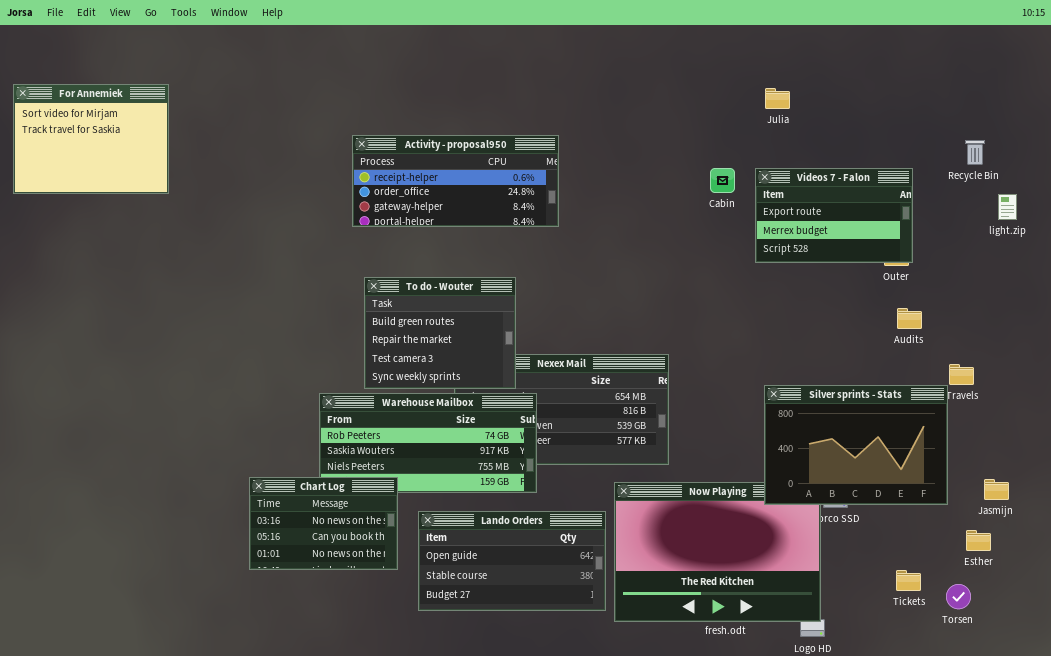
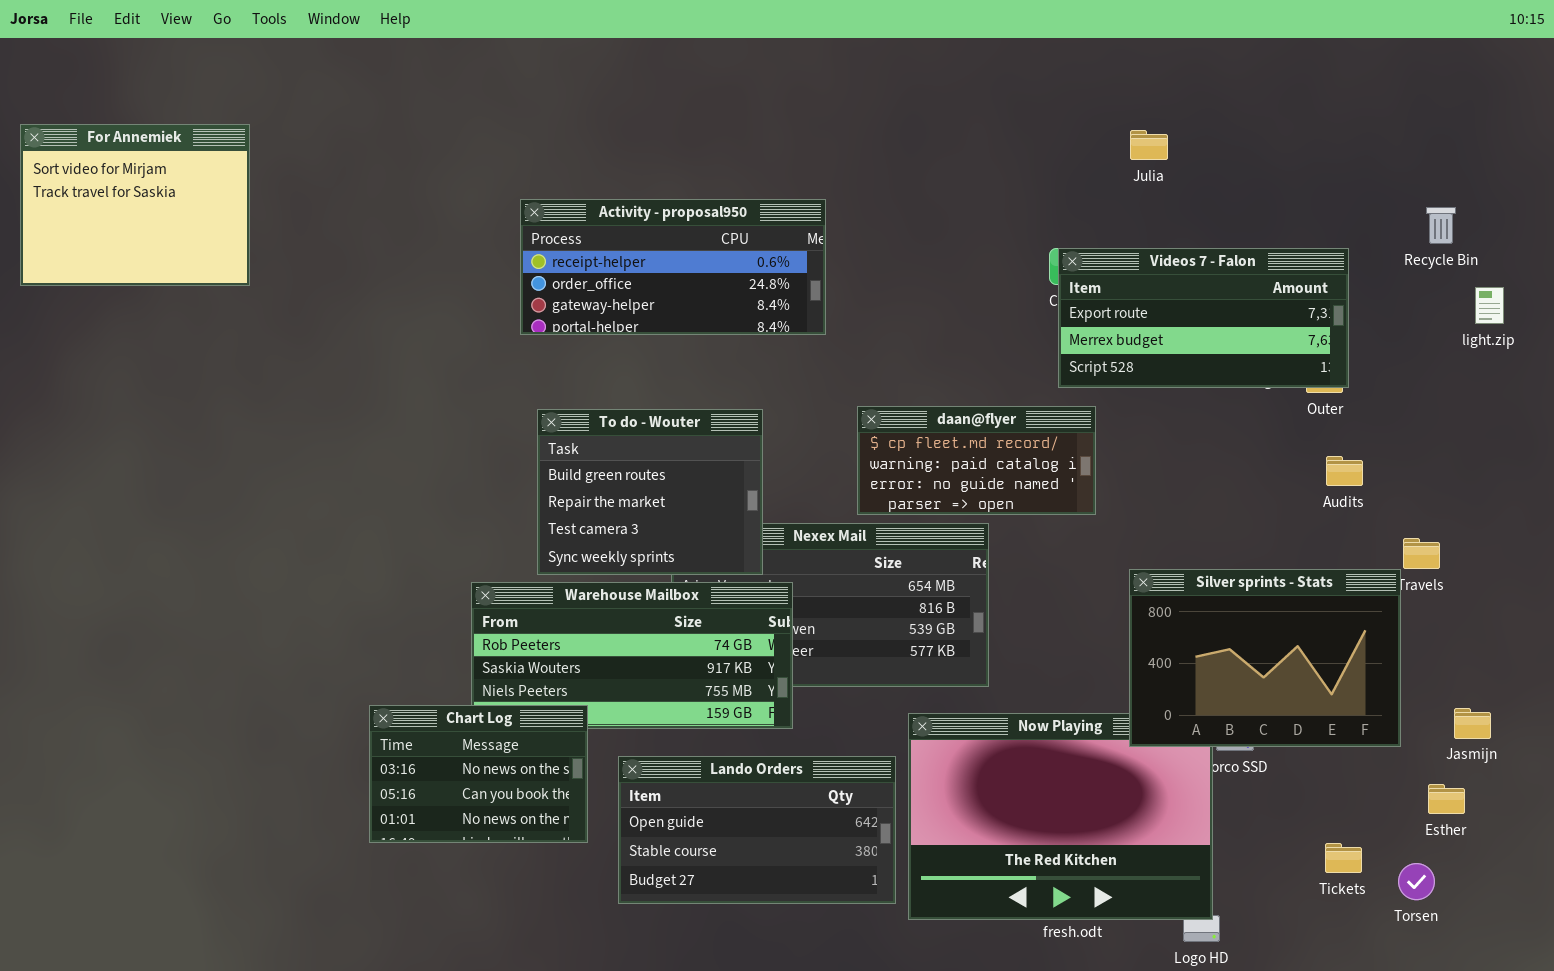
Videos 7 - Falon: [755,168,913,263] -> [1058,248,1349,388], resized
daan@flyer: none -> [857,406,1096,515], opened

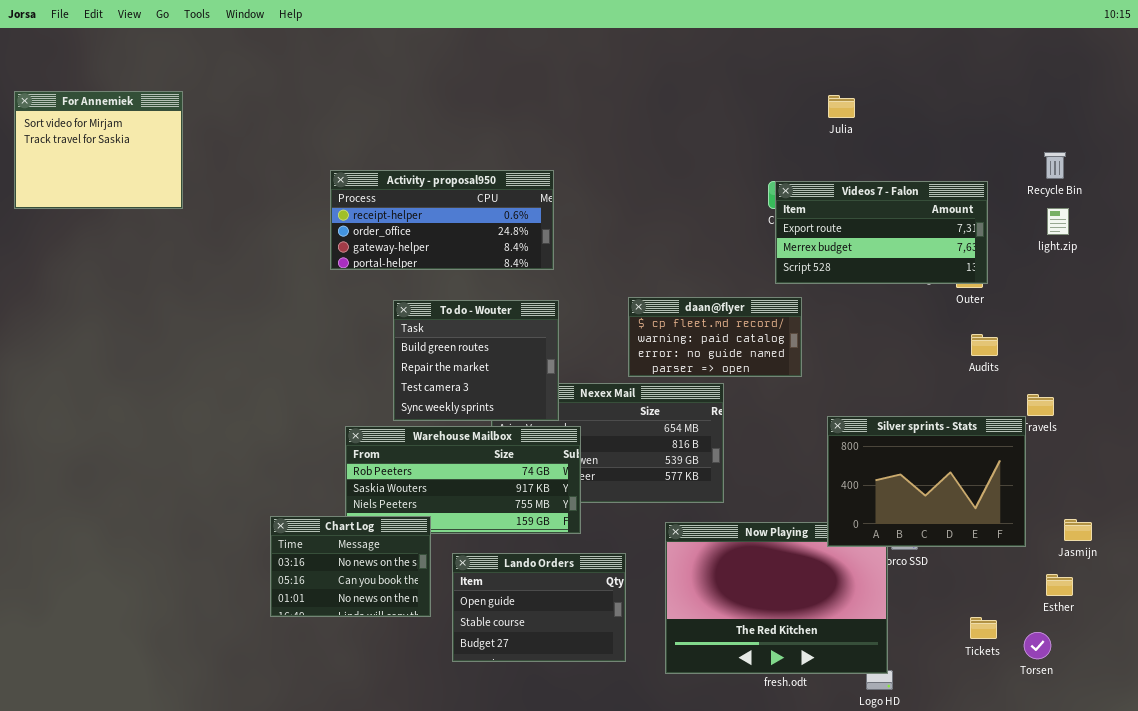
Activity - proposal950: [520,199,826,335] -> [330,170,554,270], moved
light.zip: [1475,287,1504,324] -> [1047,208,1069,235], moved
Lando Orders: [618,756,896,904] -> [452,553,626,662], resized

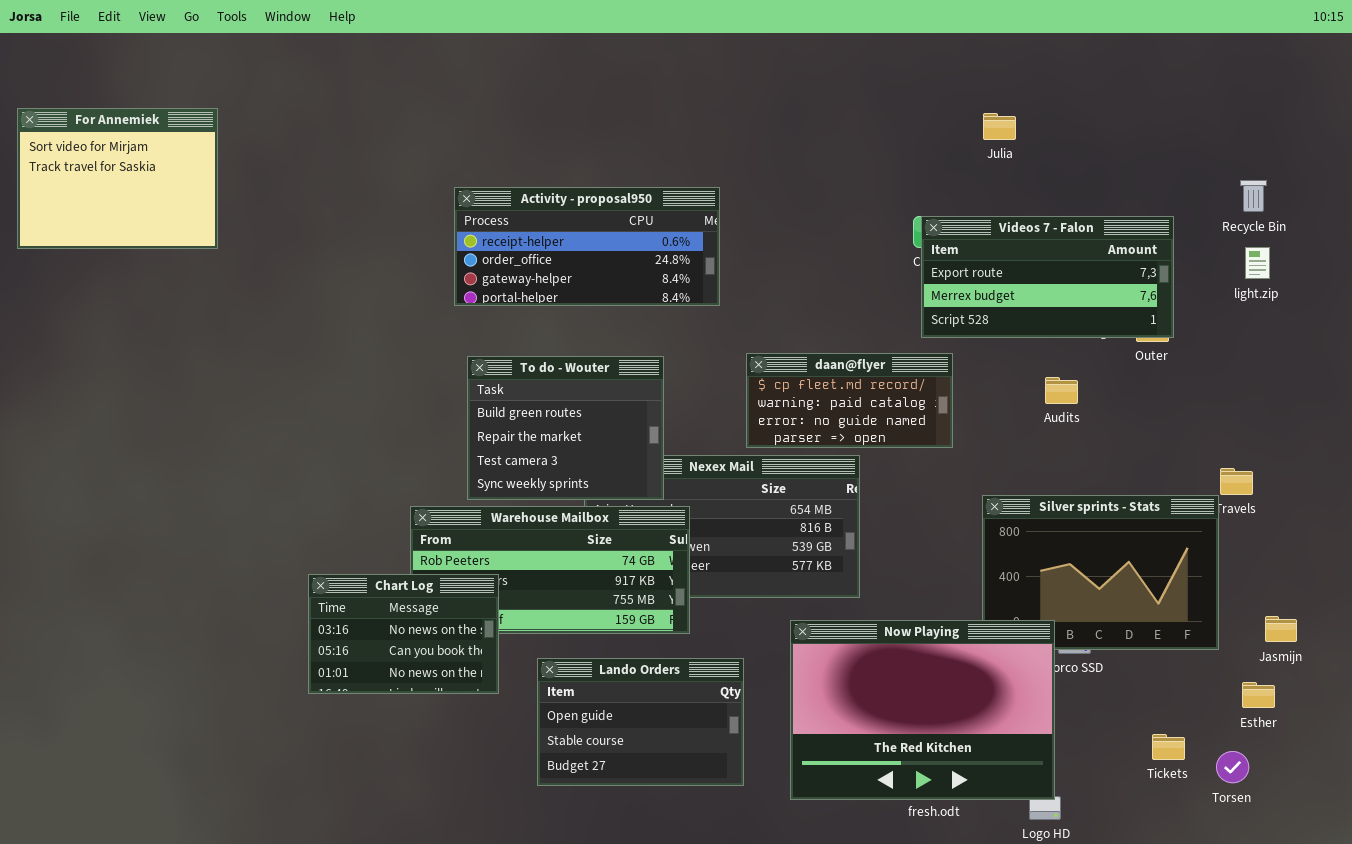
Activity - proposal950: [330,170,554,270] -> [454,187,720,306], moved
Audits: [971,334,998,356] -> [1045,377,1078,404], moved
Chart Log: [270,516,431,617] -> [308,574,499,694], moved
Now Playing: [665,522,888,674] -> [790,620,1055,800], raised

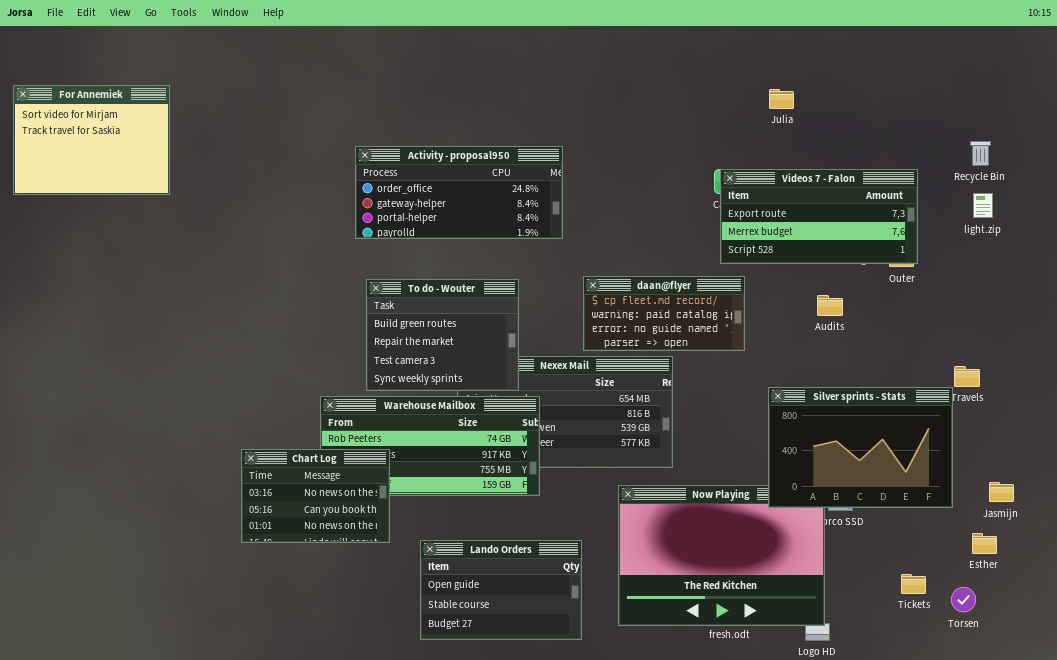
Activity - proposal950: [454,187,720,306] -> [355,146,563,239], scrolled down 1 row
Silver sprints - Stats: [982,495,1219,650] -> [768,387,953,508], raised
Lando Orders: [537,658,744,786] -> [420,540,582,640], moved

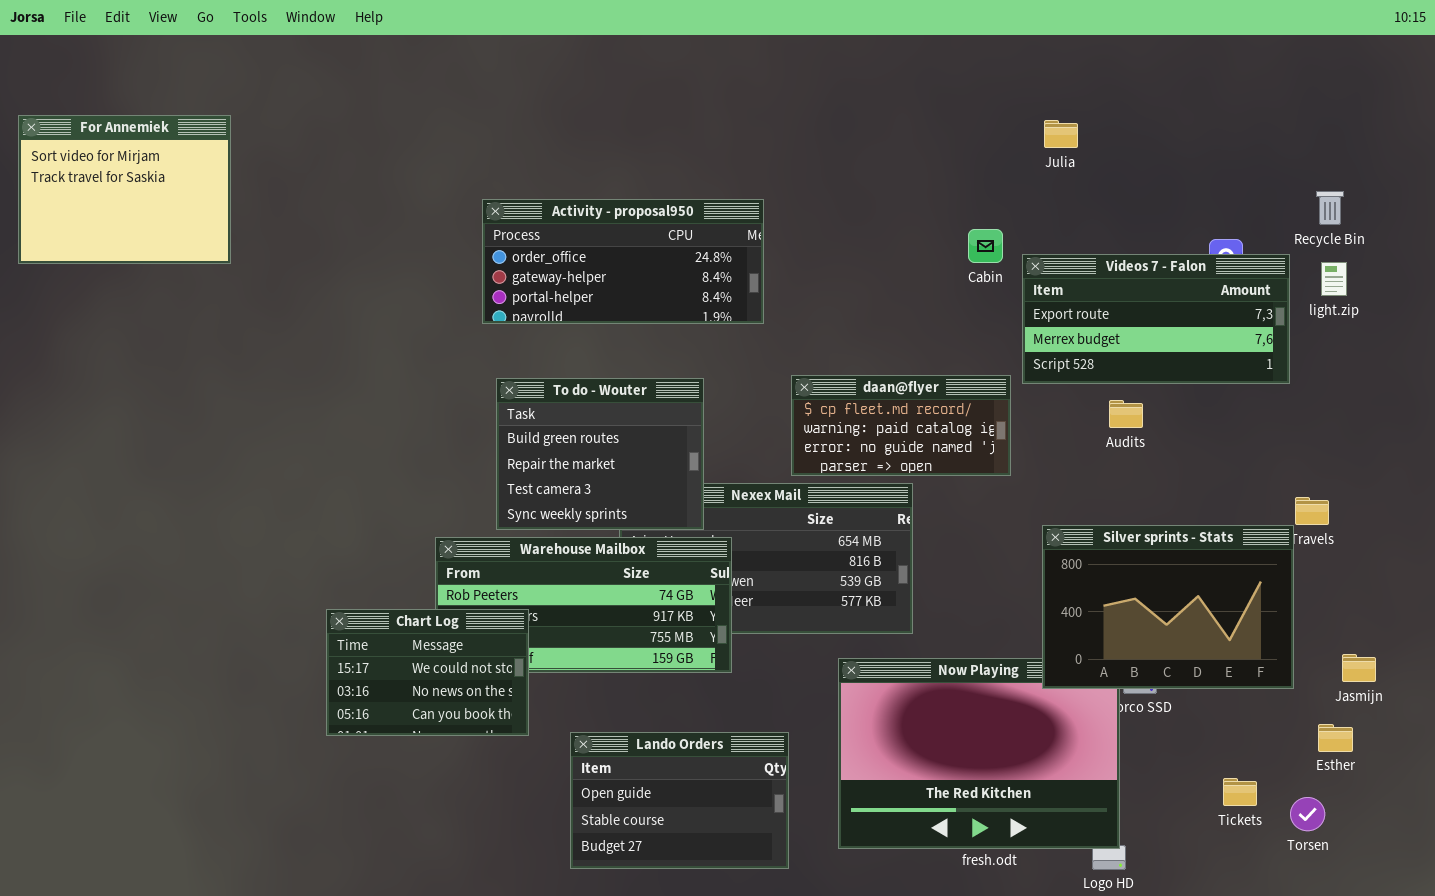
Videos 7 - Falon: [720,169,918,264] -> [1022,254,1290,384], moved
Chart Log: [241,449,390,543] -> [326,609,529,736], scrolled up 1 row

